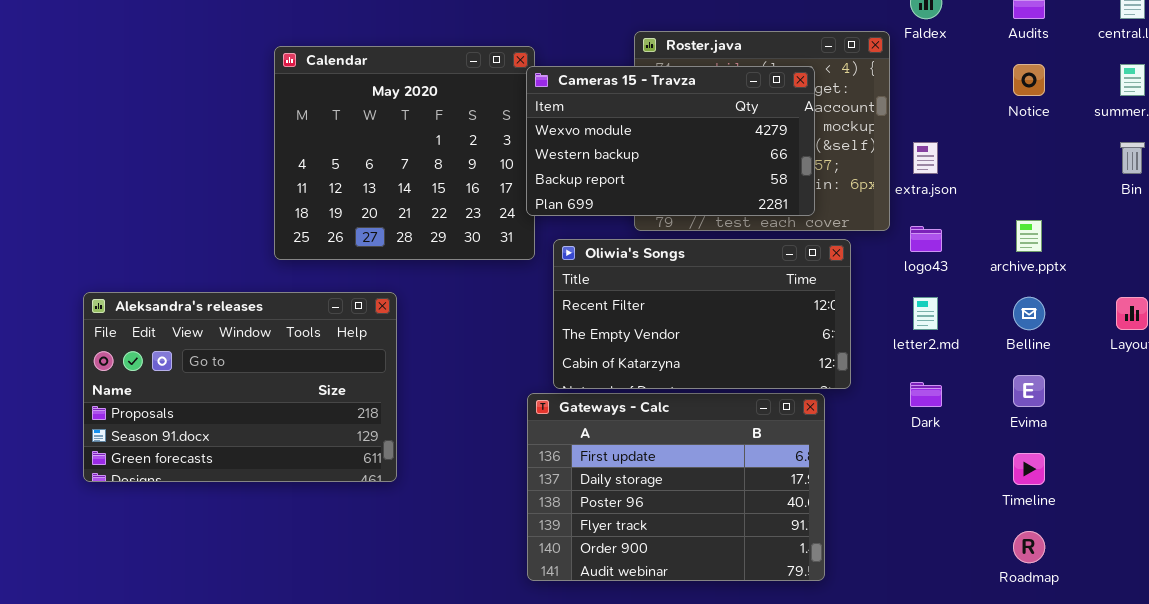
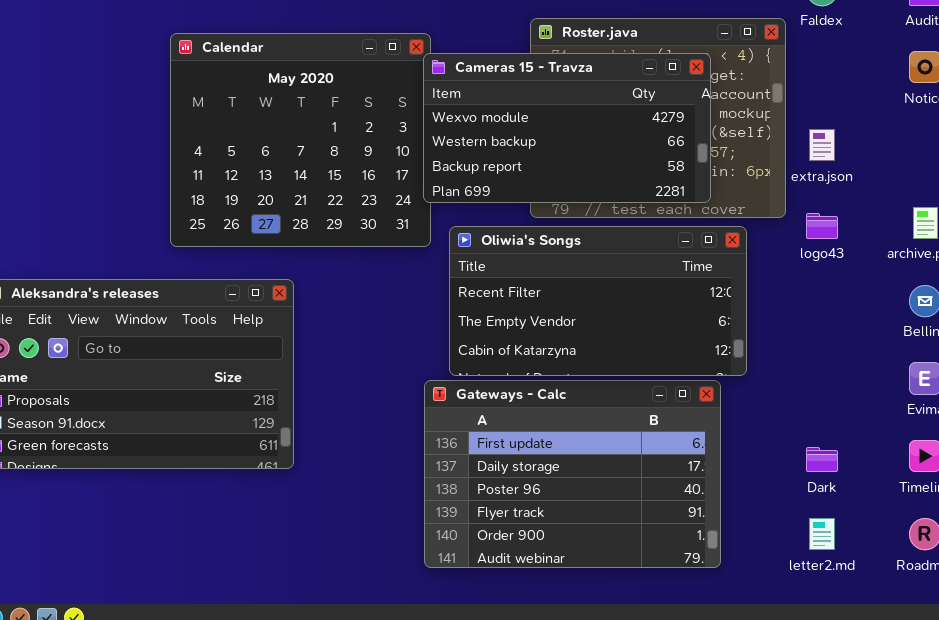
letter2.md: [913,297,938,330] -> [809,518,835,550], moved
Dark: [910,382,942,407] -> [806,447,838,472], moved

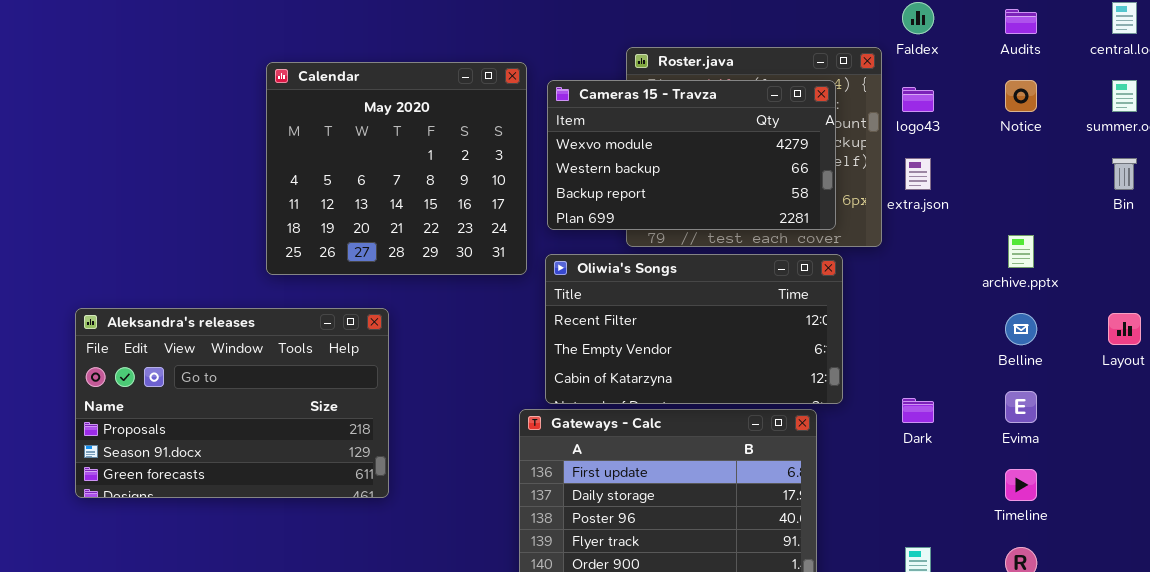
Cameras 15 - Travza: [423,53,711,203] -> [547,80,836,230], moved
logo43: [806,213,838,239] -> [902,87,934,112], moved
Dark: [806,447,838,472] -> [902,398,934,423], moved

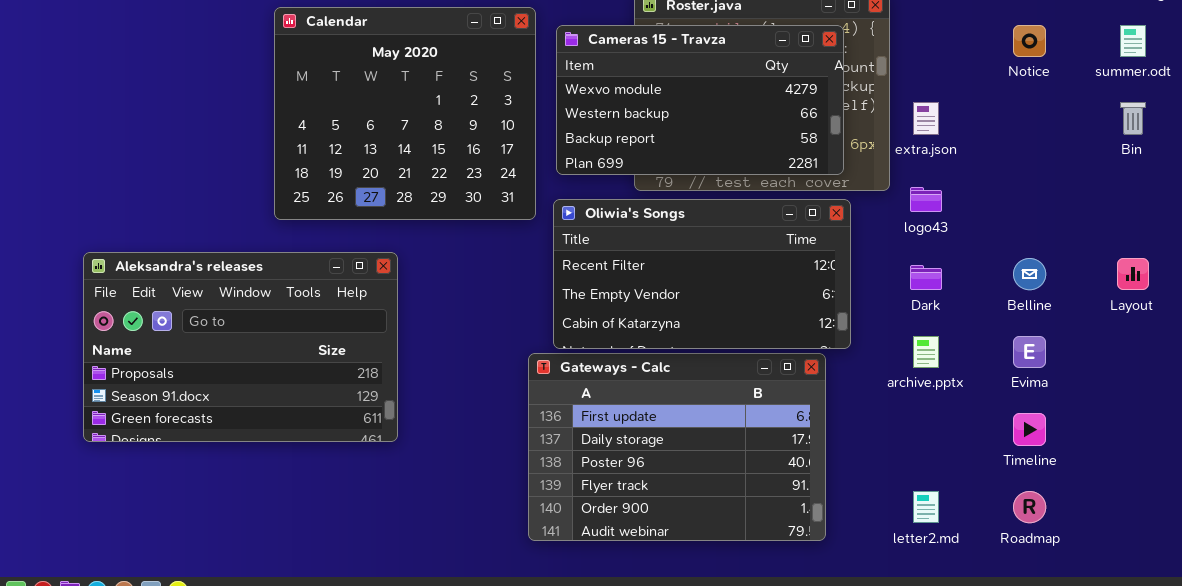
logo43: [902,87,934,112] -> [910,187,942,212], moved
archive.pptx: [1008,235,1034,268] -> [913,336,939,368], moved
Dark: [902,398,934,423] -> [910,265,942,290], moved

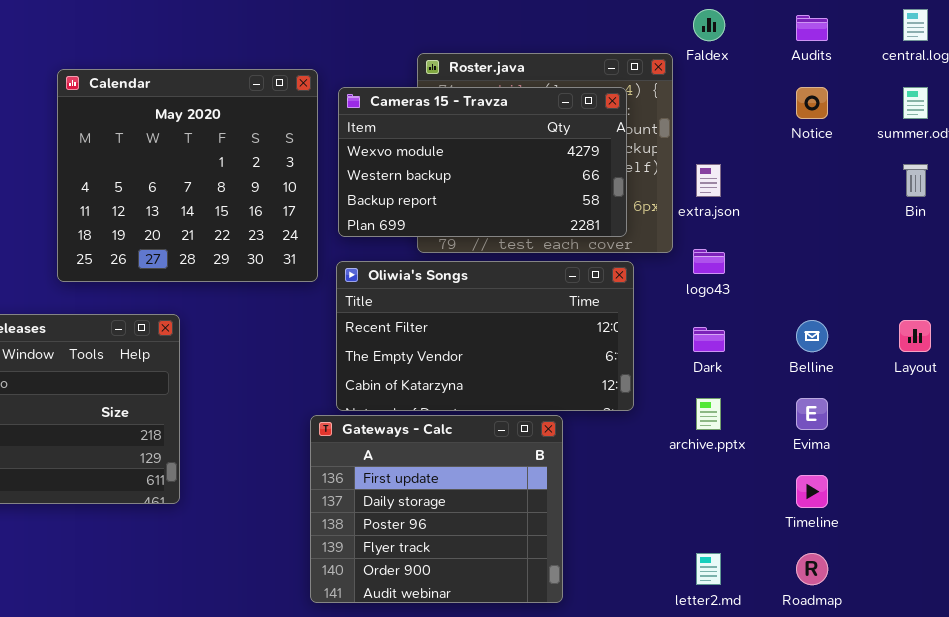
Gateways - Calc: [528,353,826,541] -> [310,415,563,603], resized

